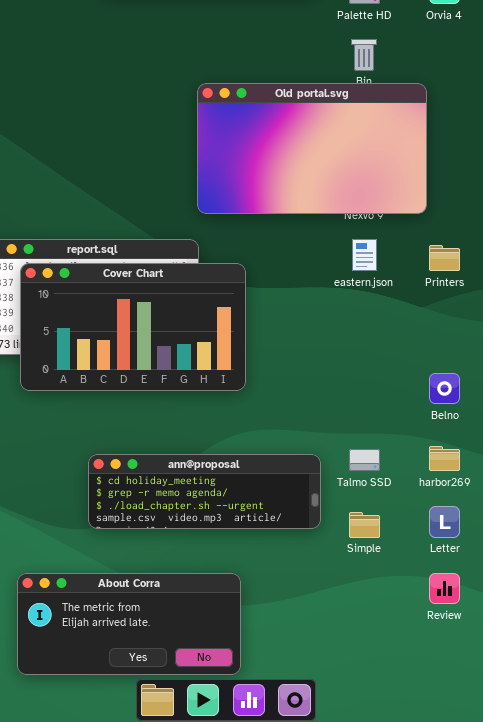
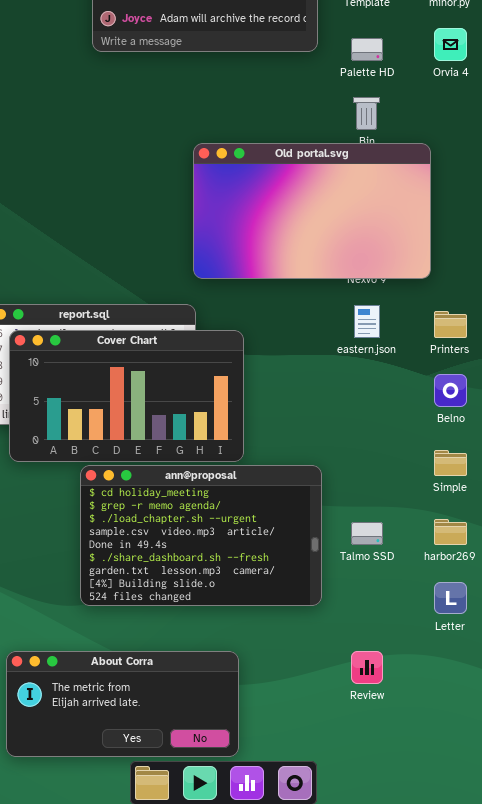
Belno: [429,373,460,404] -> [434,374,467,407], moved
ann@proposal: [88,454,321,529] -> [80,465,322,606], resized
Simple: [349,512,380,538] -> [434,450,467,476], moved
Review: [429,573,460,604] -> [351,651,383,684], moved

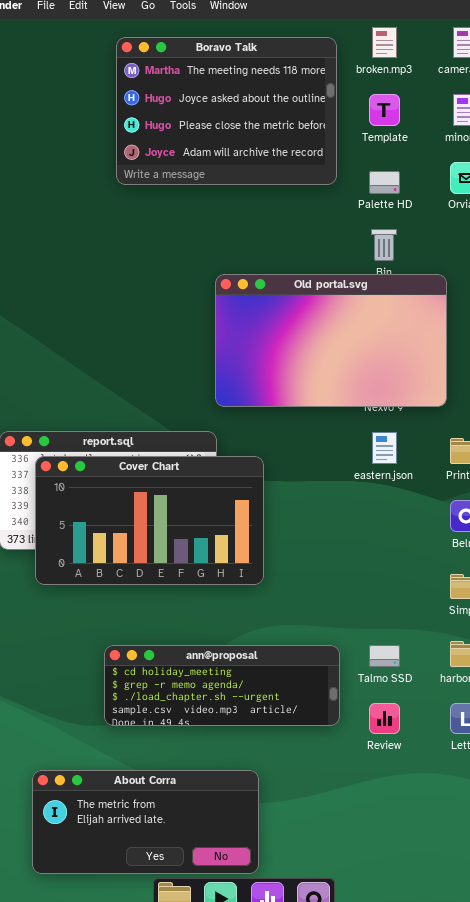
ann@proposal: [80,465,322,606] -> [104,645,340,726], resized
Review: [351,651,383,684] -> [369,703,400,734], moved

